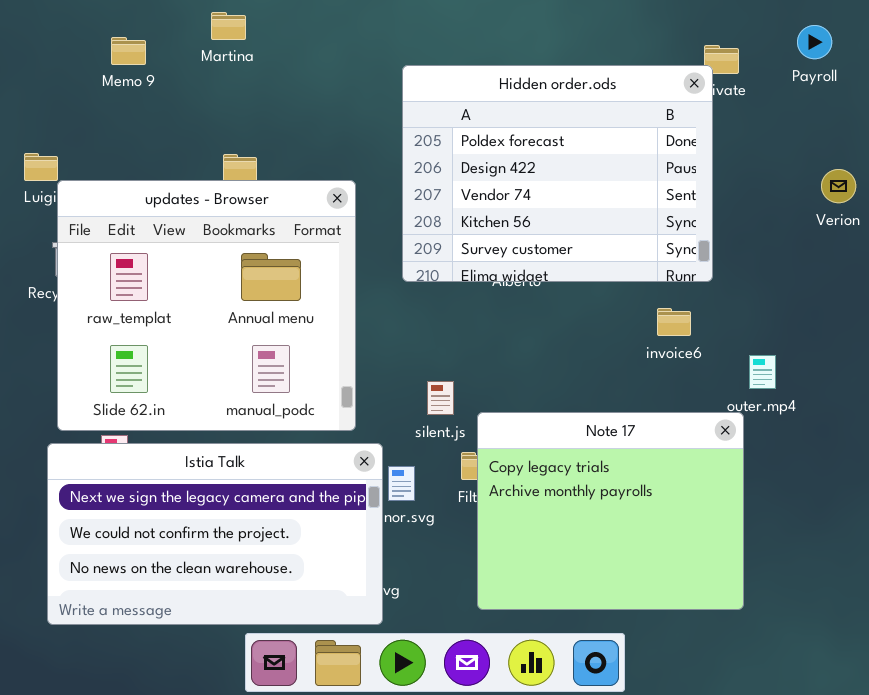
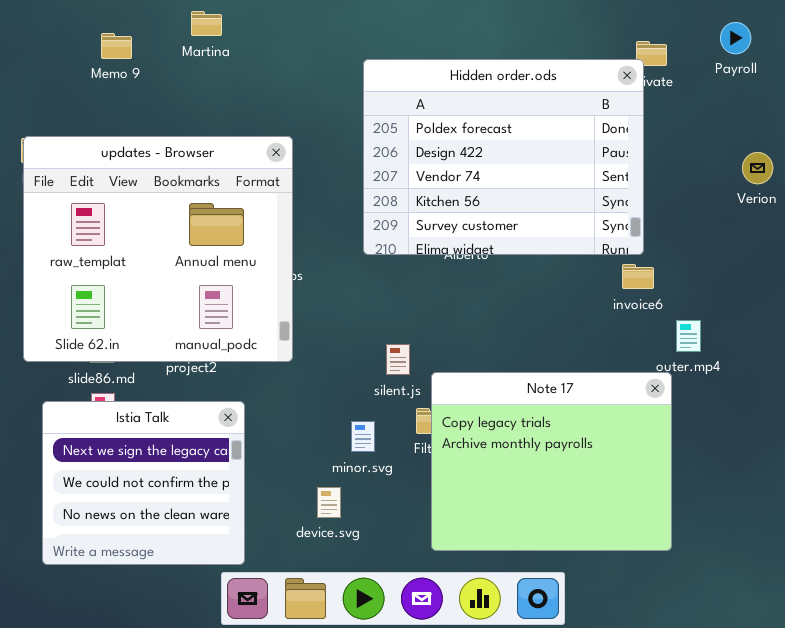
updates - Browser: [57,180,356,431] -> [23,136,293,362], moved
invoice6: [657,308,691,336] -> [622,264,654,289], moved
Istia Talk: [47,443,383,625] -> [42,401,245,565], resized

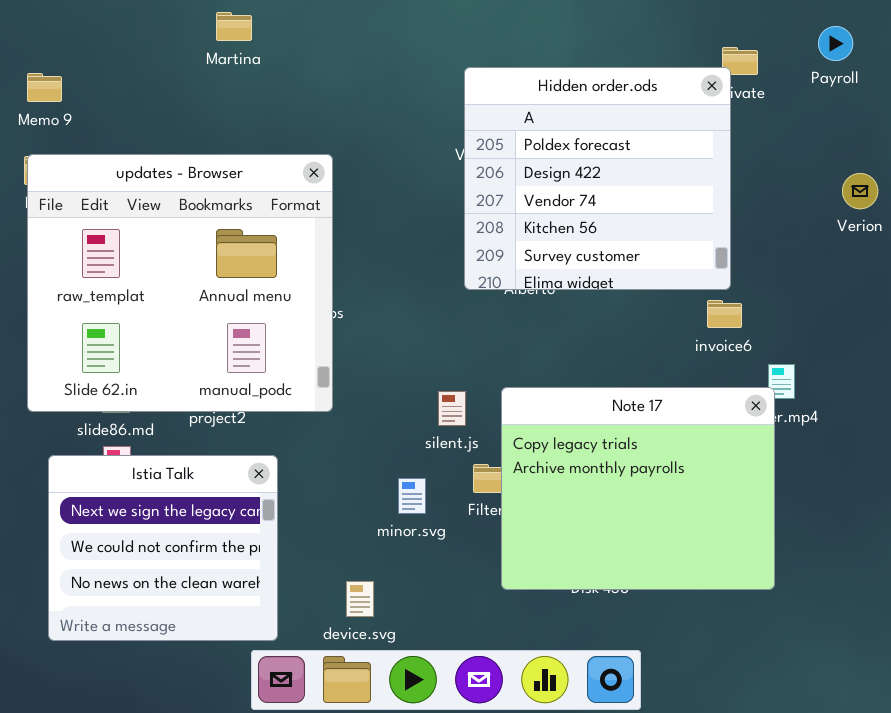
Memo 9: [101,33,132,59] -> [27,73,62,102], moved
Hidden order.ods: [363,59,644,255] -> [464,67,731,290], resized
Note 17: [431,372,672,551] -> [501,387,775,590], moved
device.svg: [317,487,341,518] -> [346,581,374,617], moved

